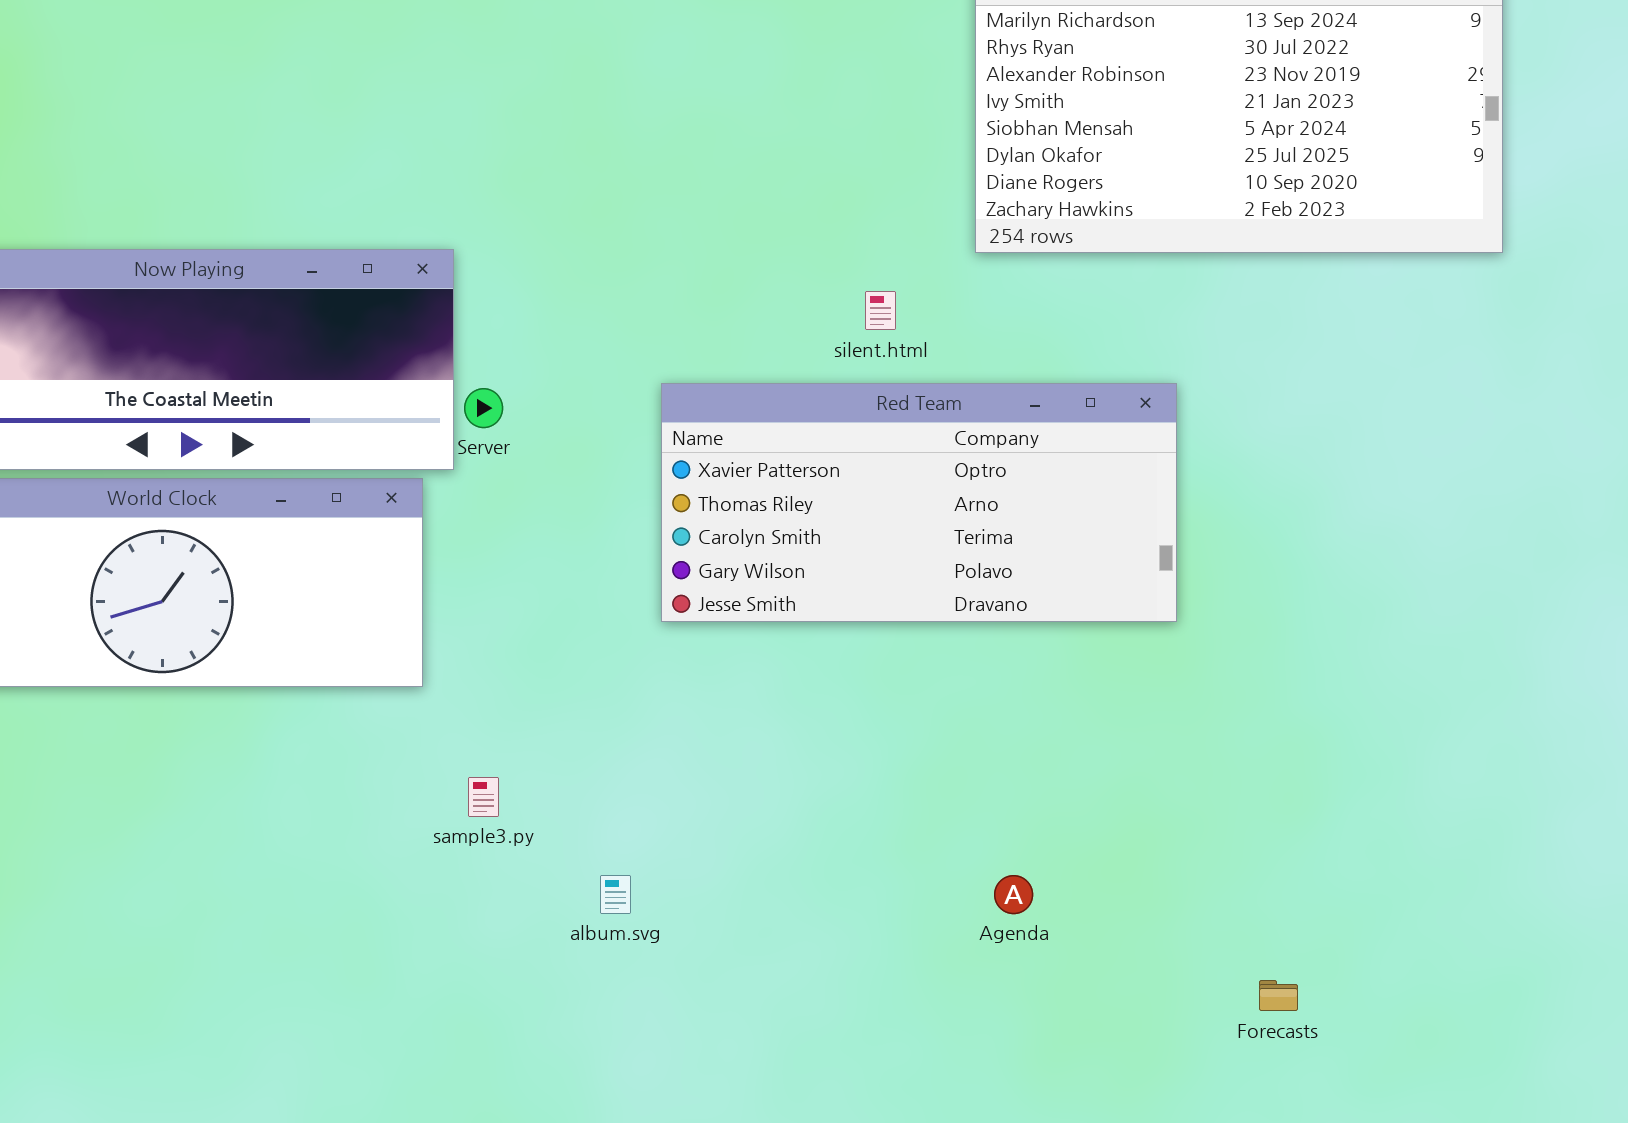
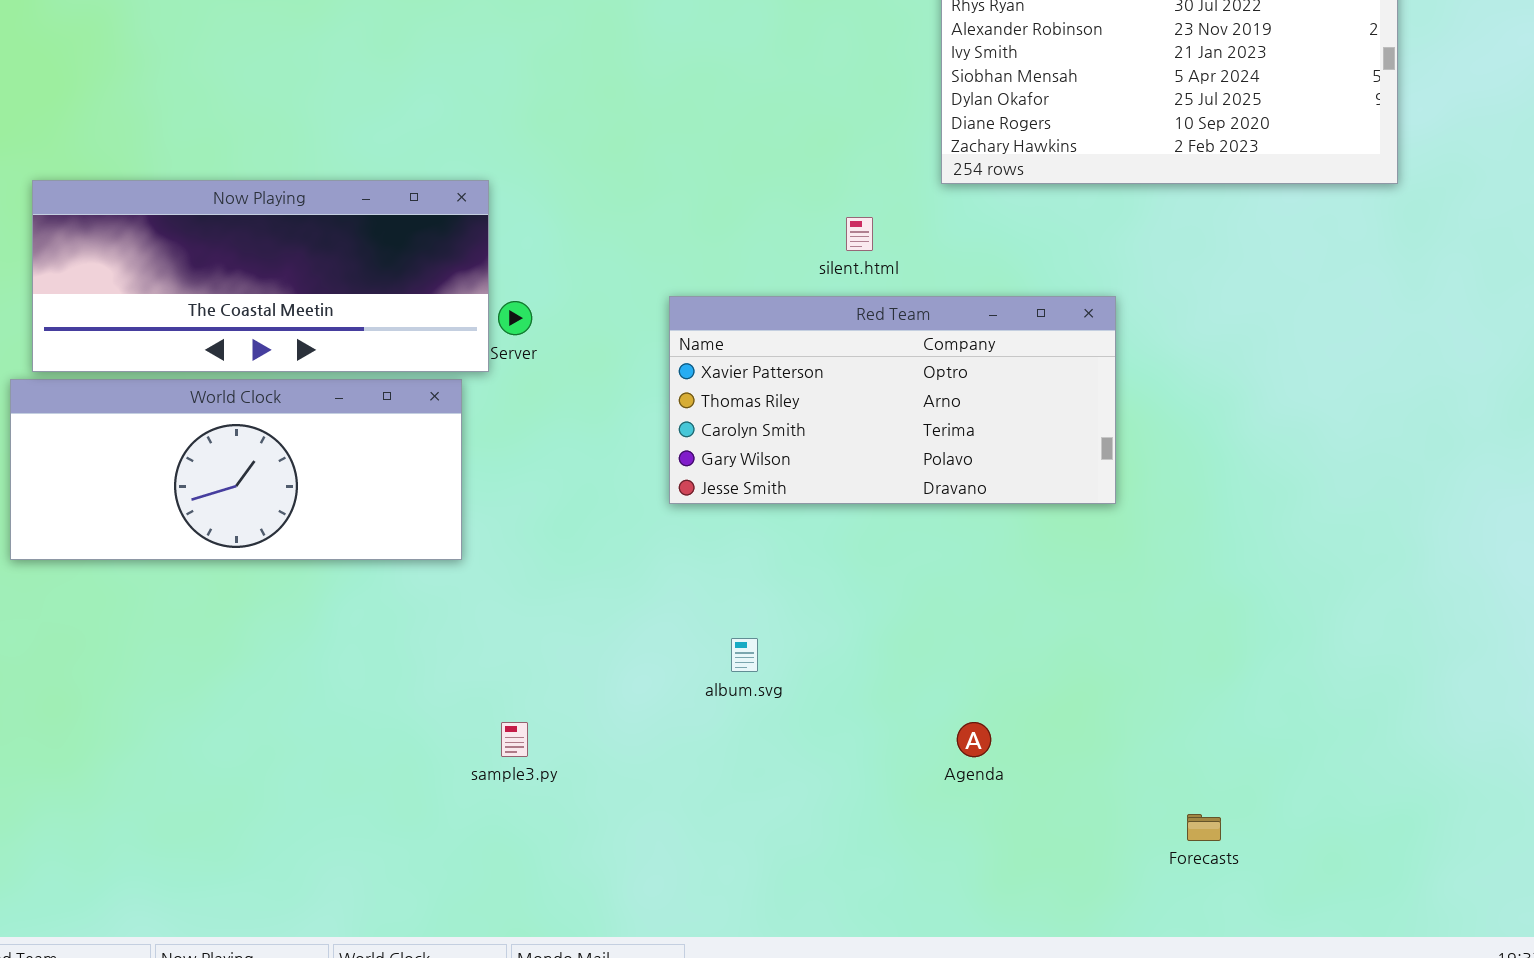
sample3.py: [468,777,499,817] -> [501,722,528,757], moved
album.svg: [600,875,631,914] -> [731,638,758,672], moved

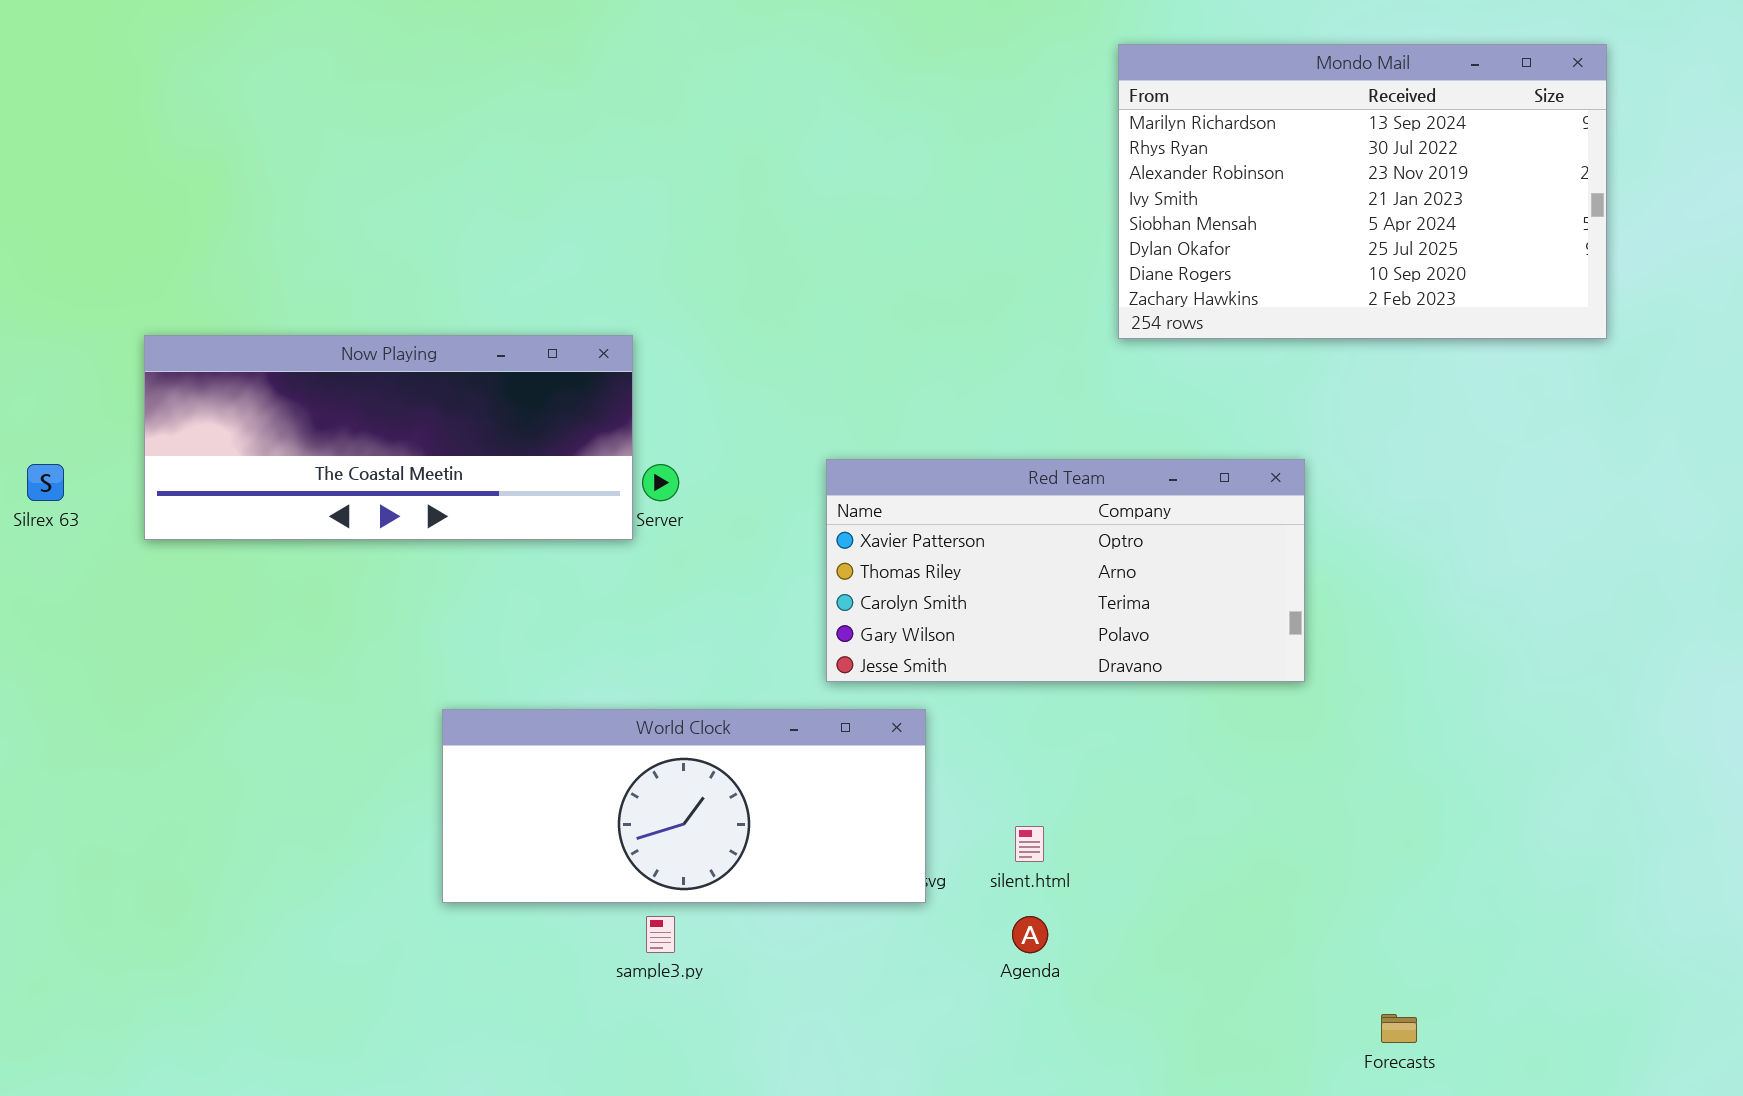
silent.html: [846,217,873,251] -> [1015,826,1044,862], moved
World Clock: [10,379,462,560] -> [442,709,926,903], moved
Agenda: [957,722,991,757] -> [1012,916,1048,953], moved

